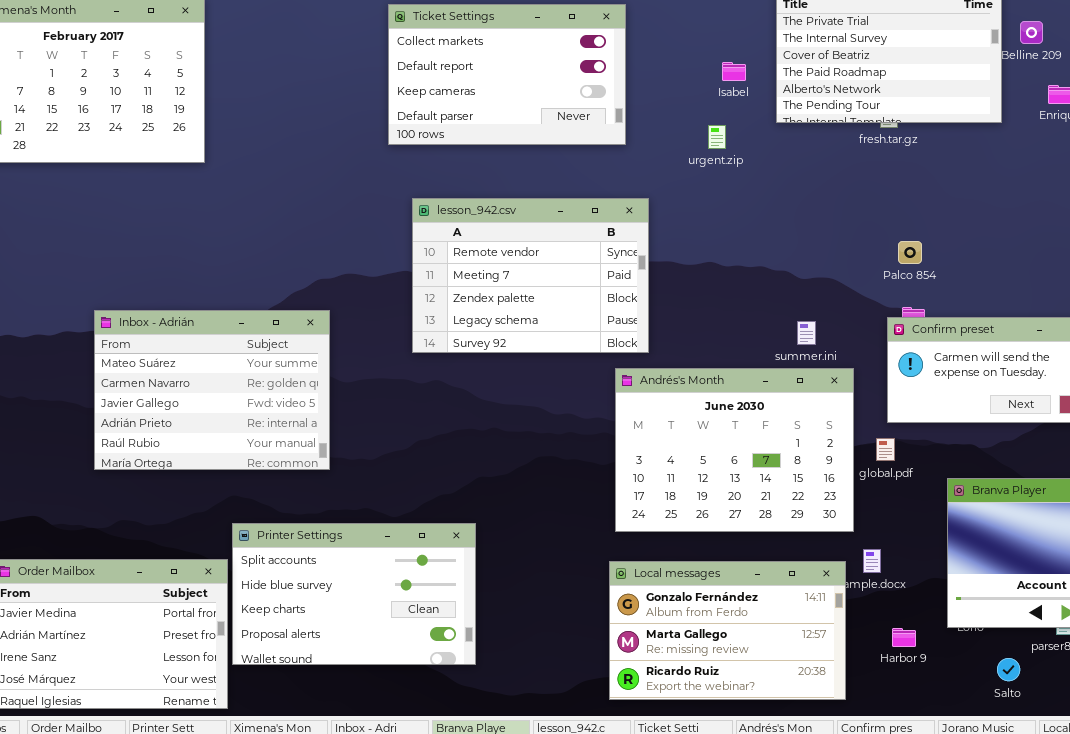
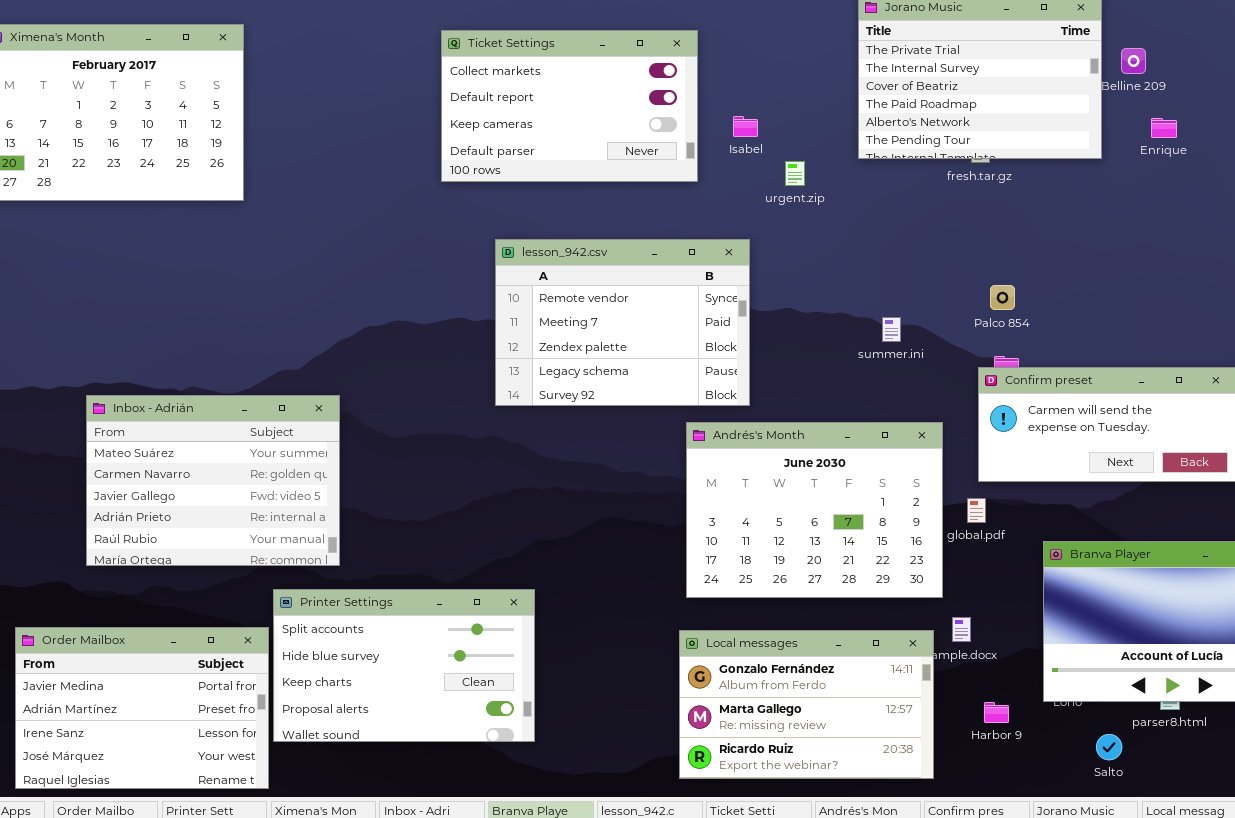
Isabel: [722,62,746,81] -> [733,116,758,137], moved
lesson_942.csv: [412,198,649,353] -> [495,239,750,406], moved
Inbox - Adrián: [94,310,330,470] -> [86,395,340,566], moved
summer.ini: [797,321,816,345] -> [882,317,901,342], moved

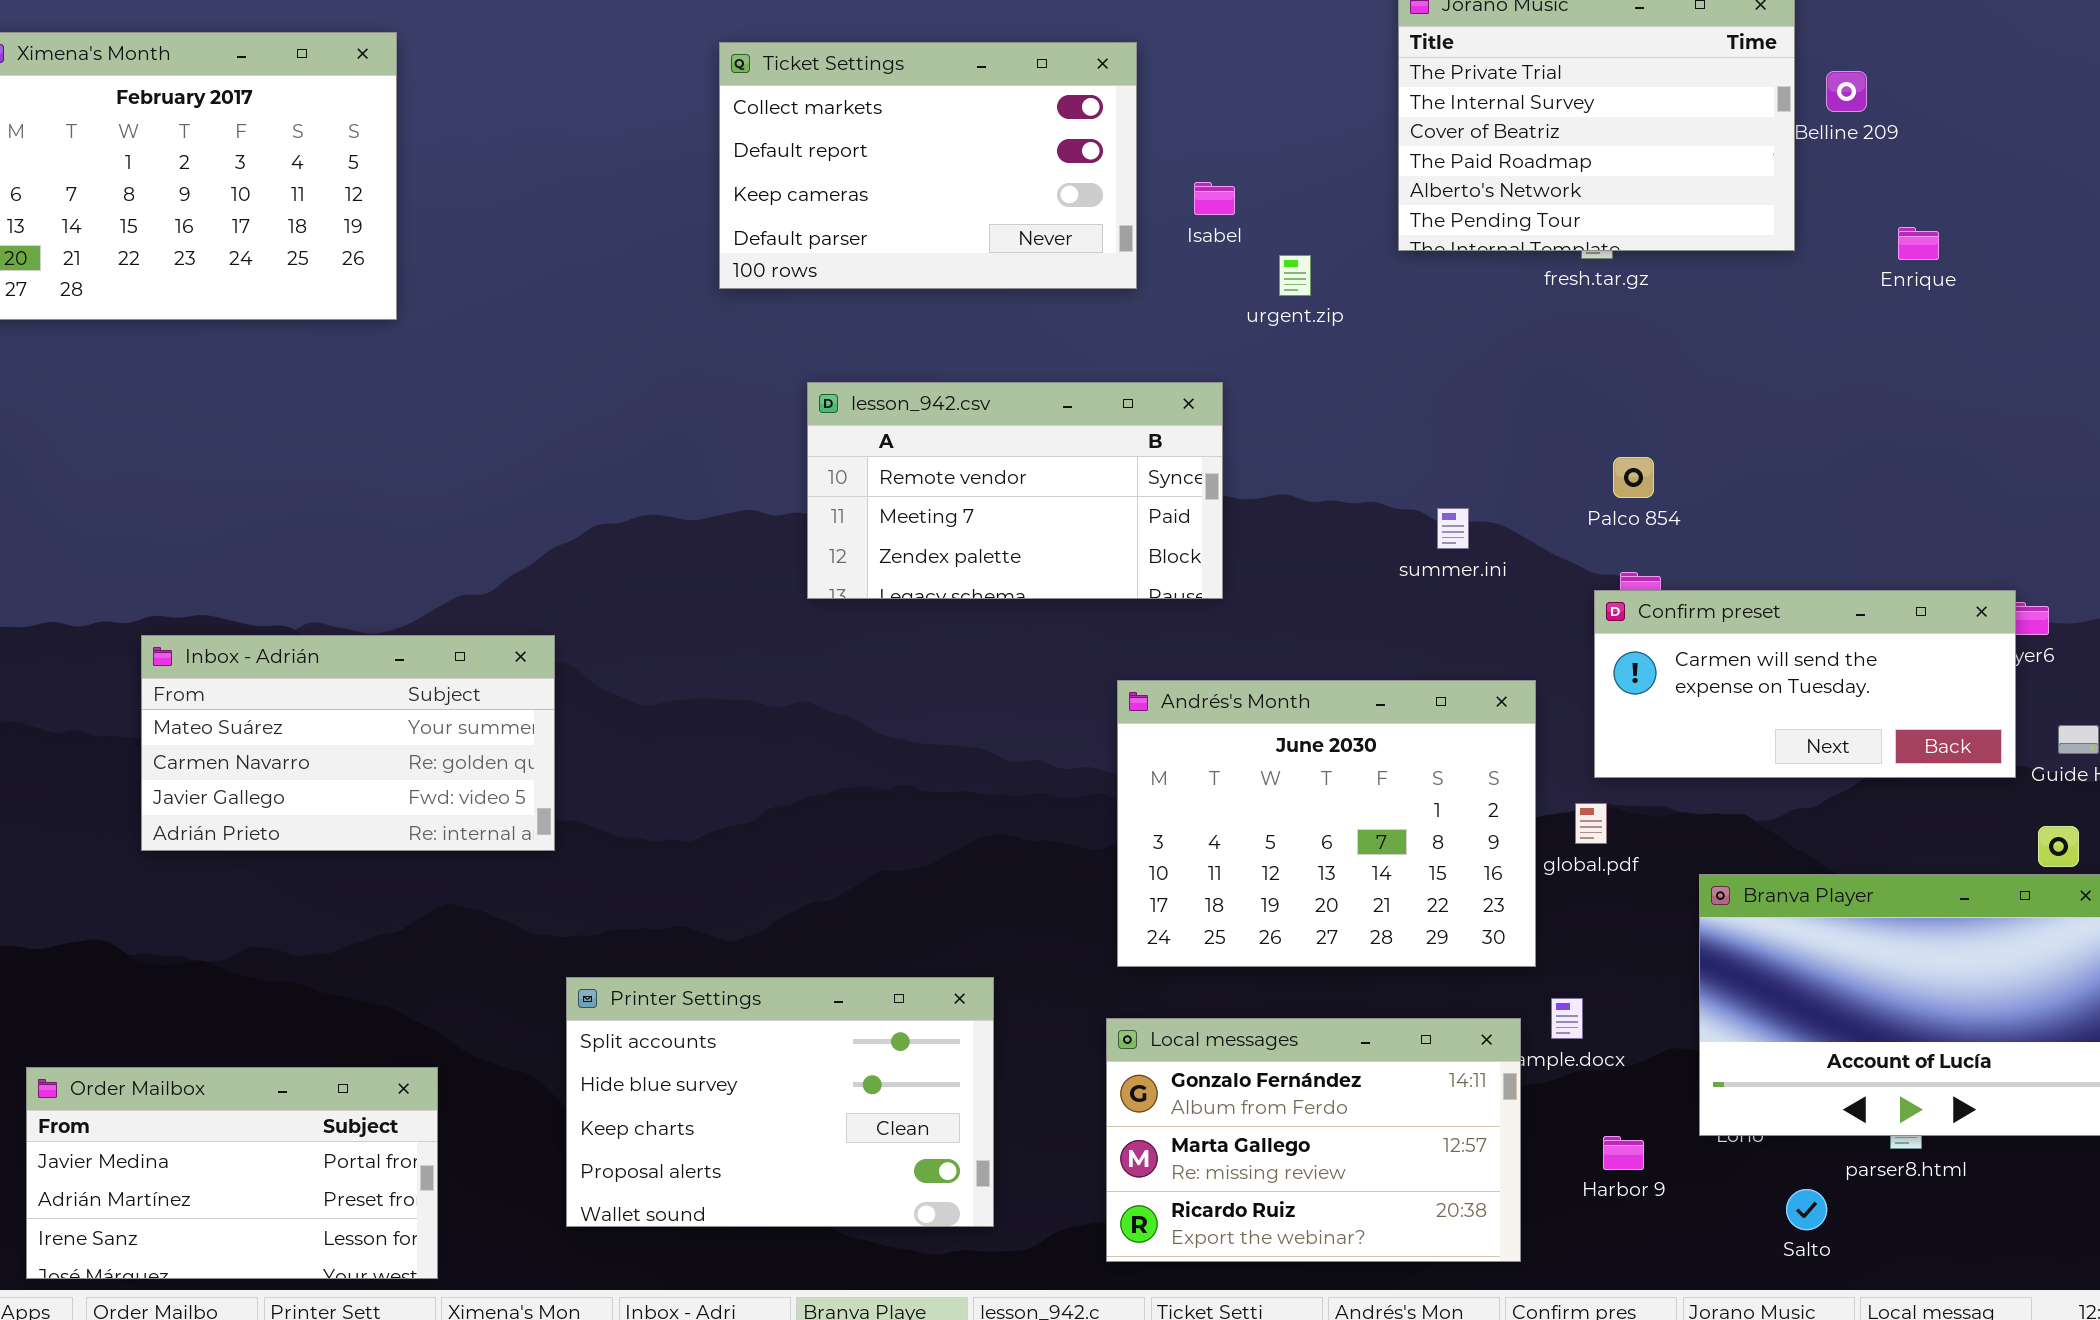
Enrique: [1151,118,1177,138] -> [1898,227,1939,260], moved
lesson_942.csv: [495,239,750,406] -> [807,382,1223,599], resized
Inbox - Adrián: [86,395,340,566] -> [141,635,555,851], resized
Printer Settings: [273,589,535,742] -> [566,977,994,1227], moved
Order Mailbox: [15,627,269,789] -> [26,1067,438,1279], resized

